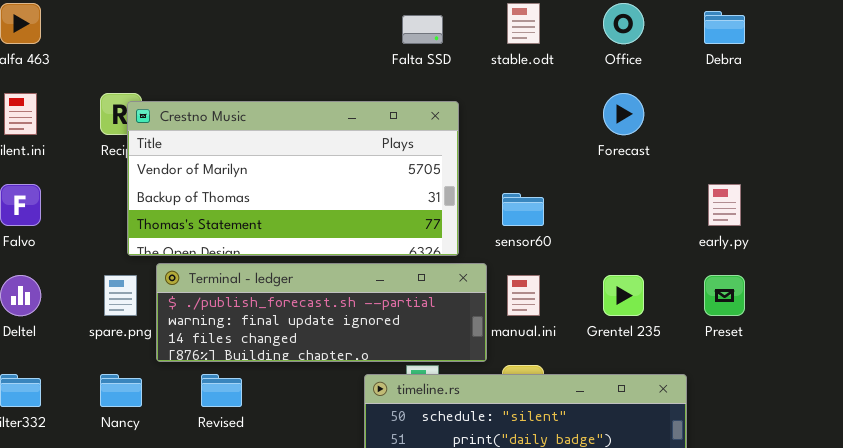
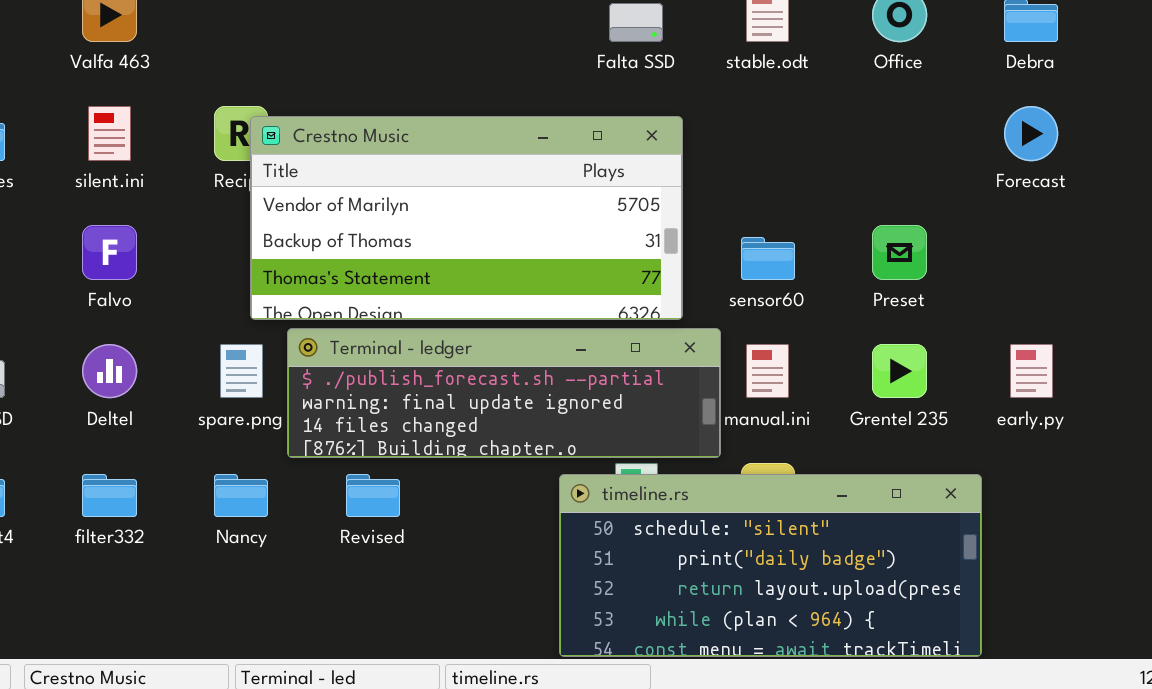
Forecast: [603,93,644,135] -> [1004,106,1058,161], moved
early.py: [708,184,741,226] -> [1010,344,1053,398], moved
Preset: [704,275,745,316] -> [872,225,927,280], moved

